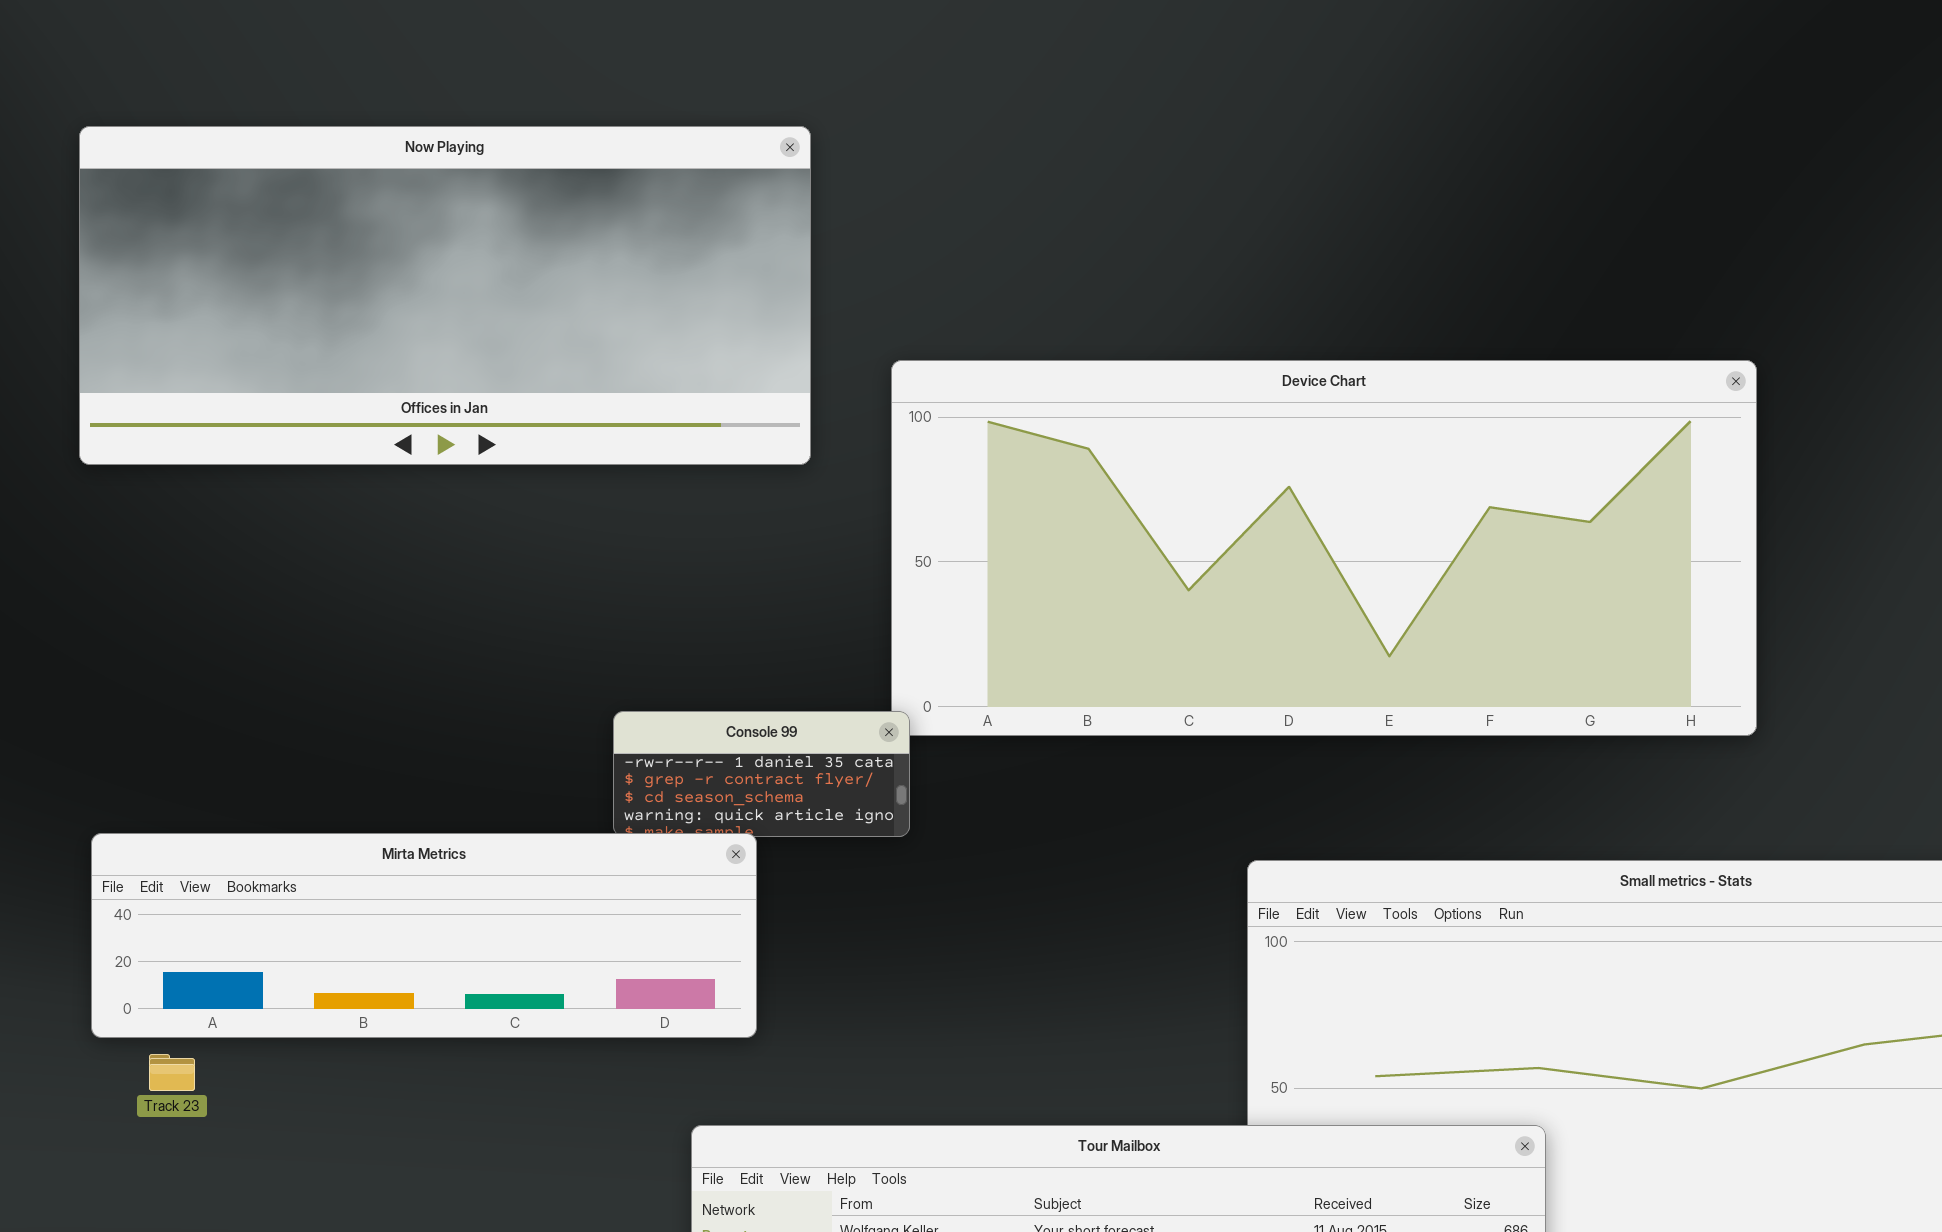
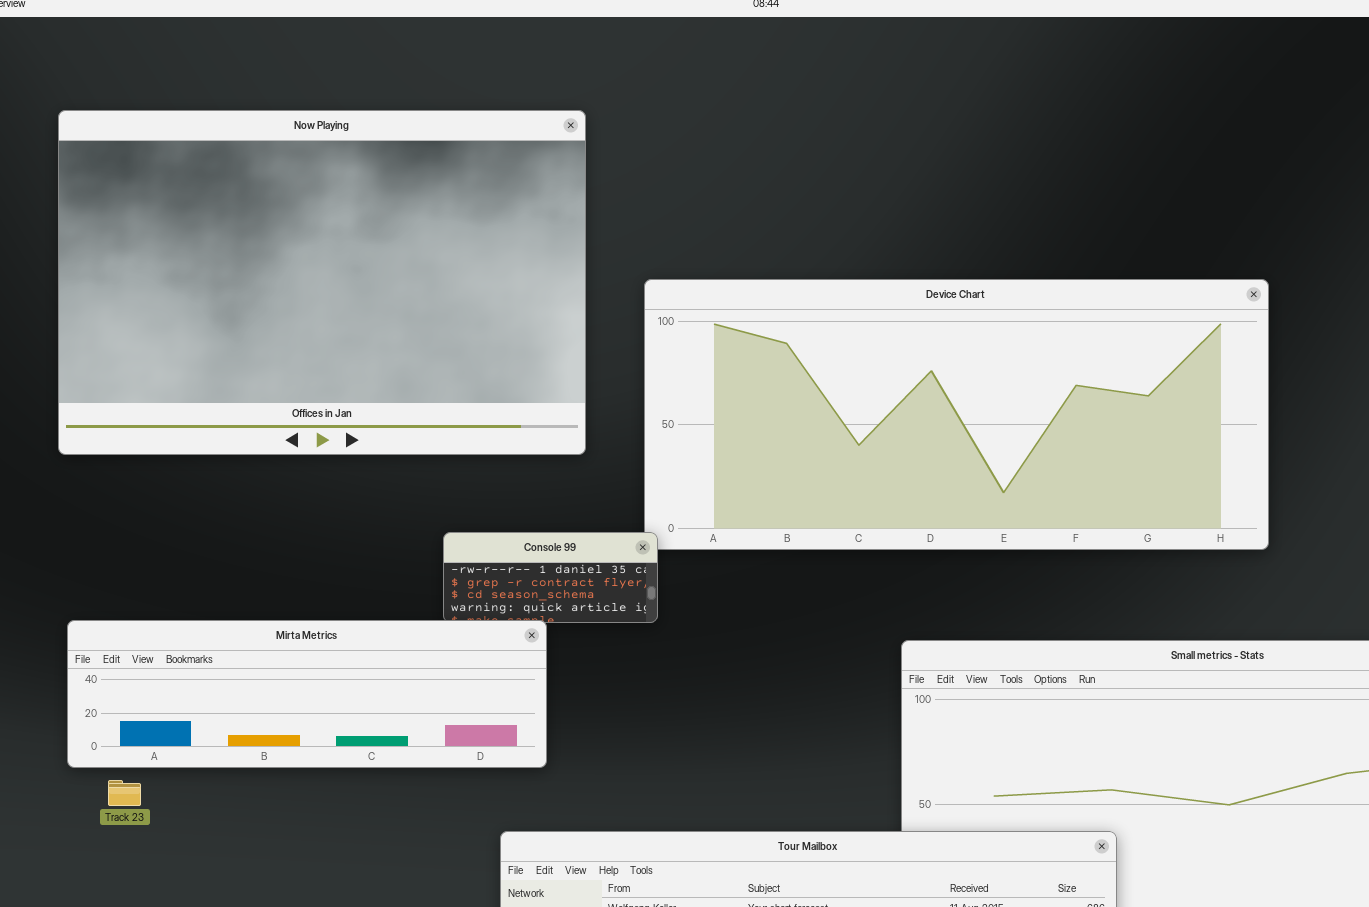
Now Playing: [79,126,811,465] -> [58,110,586,455], resized

